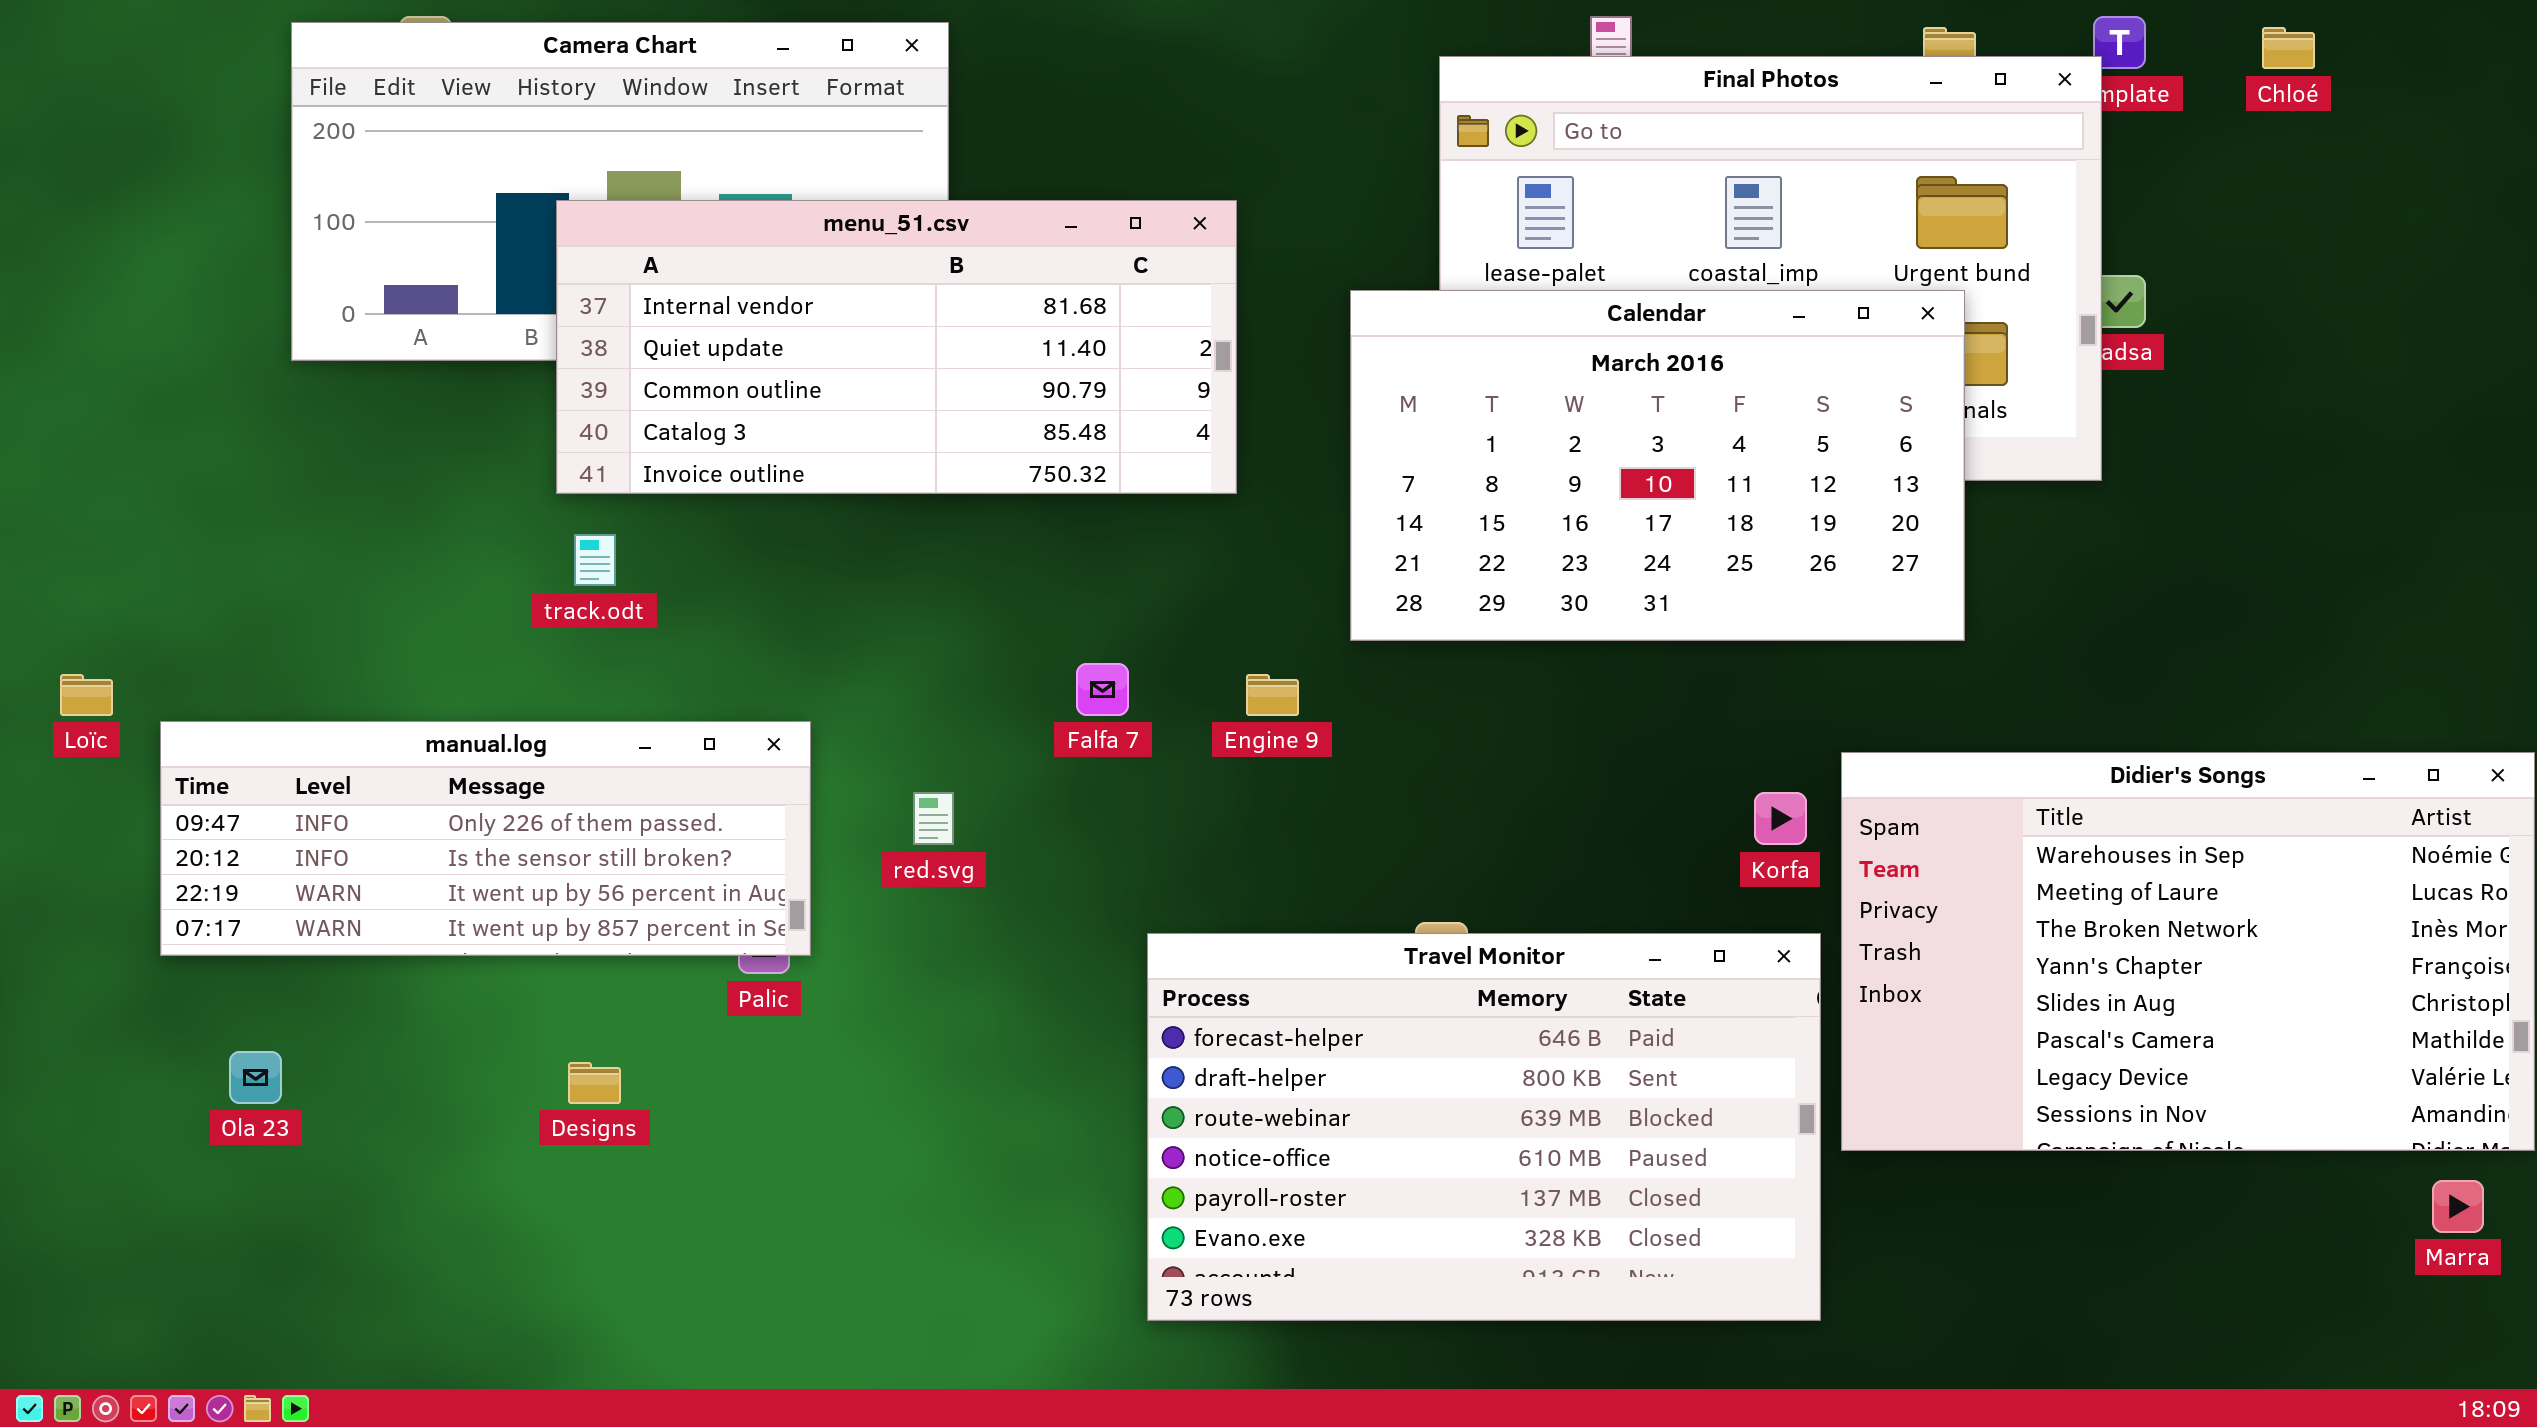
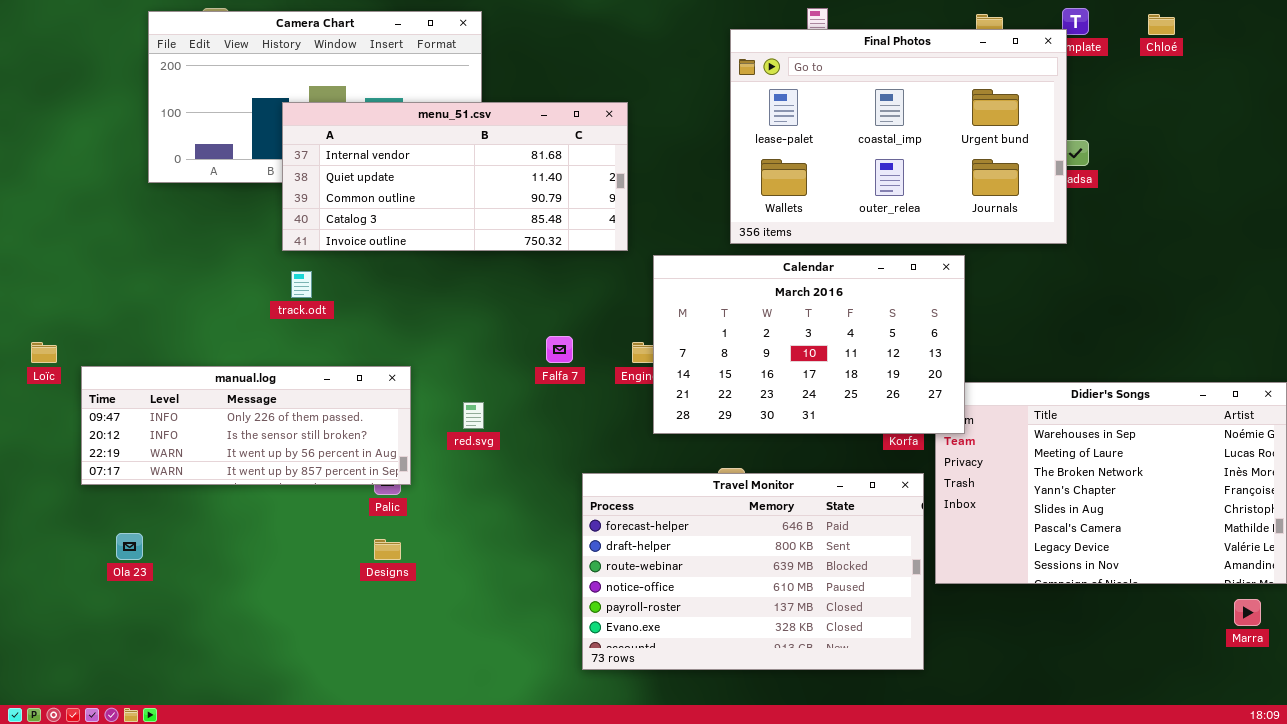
Calendar: [1350,290,1965,641] -> [653,255,965,434], moved
Designs: [568,1062,621,1104] -> [374,539,401,560], moved

